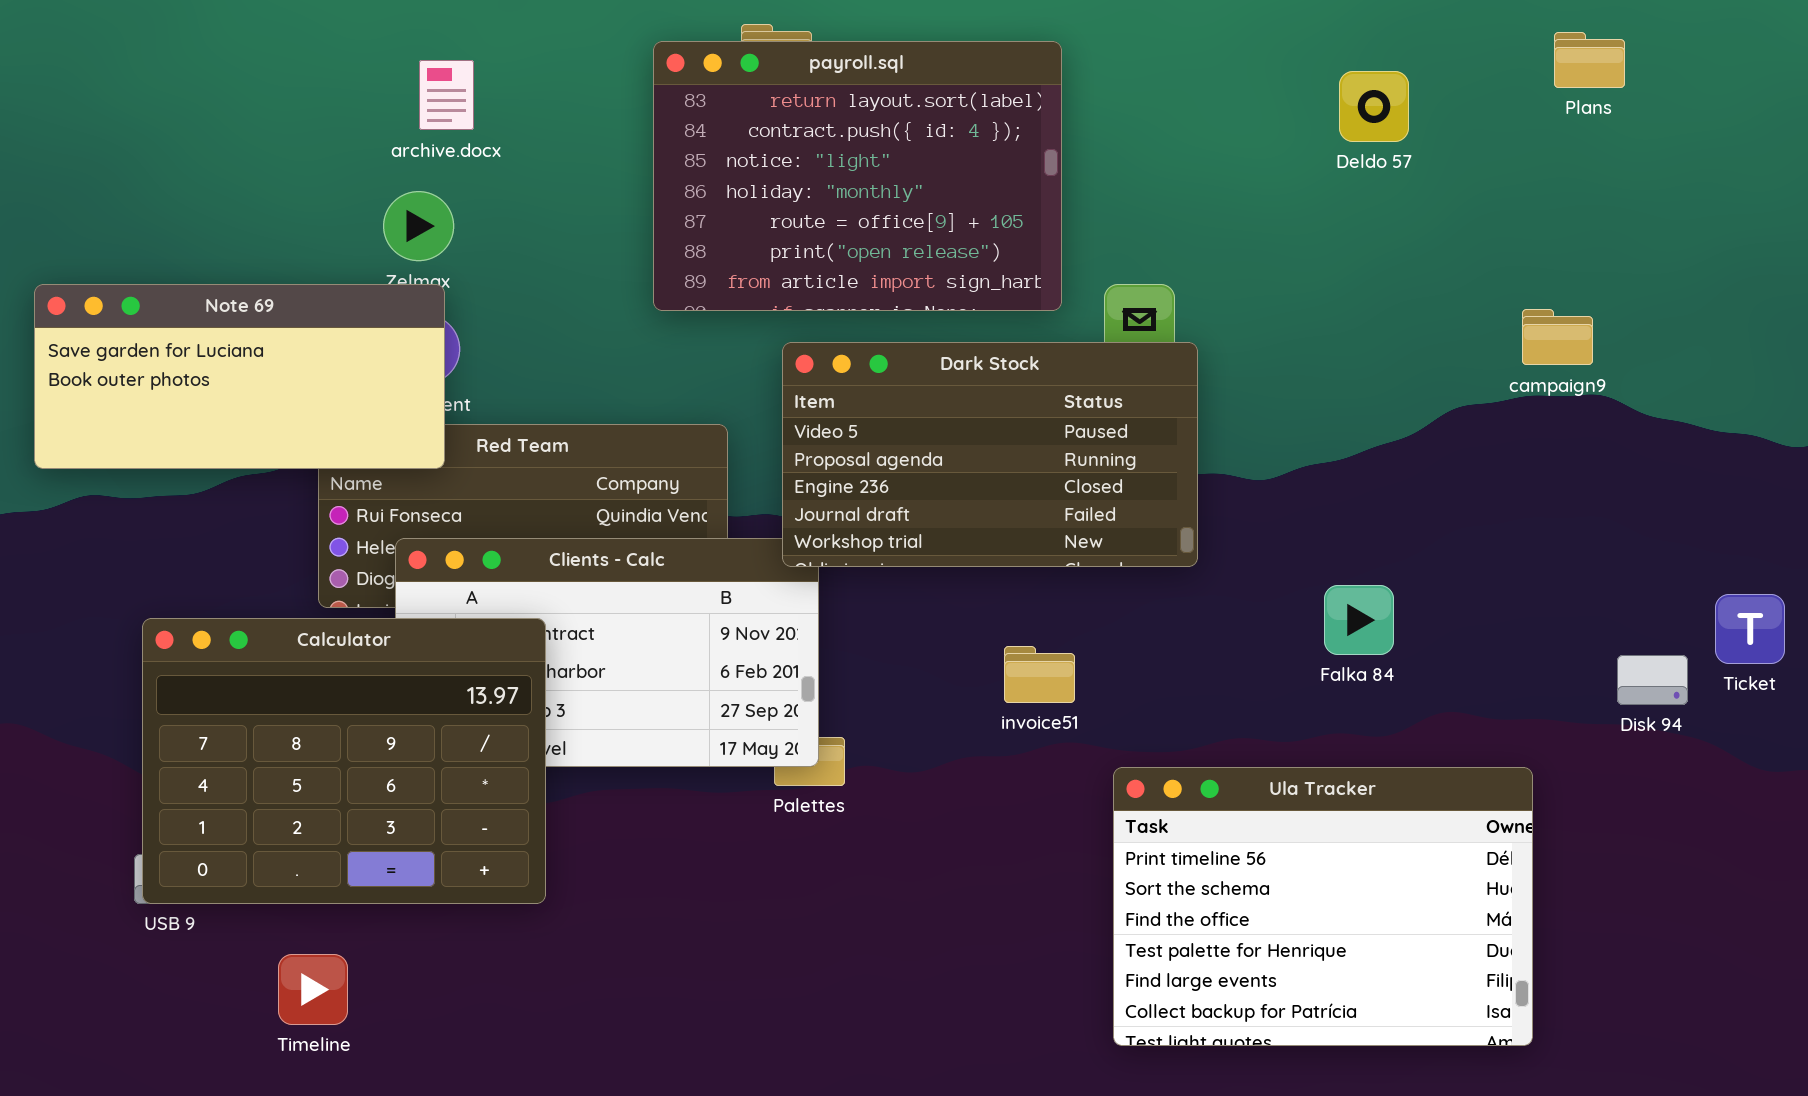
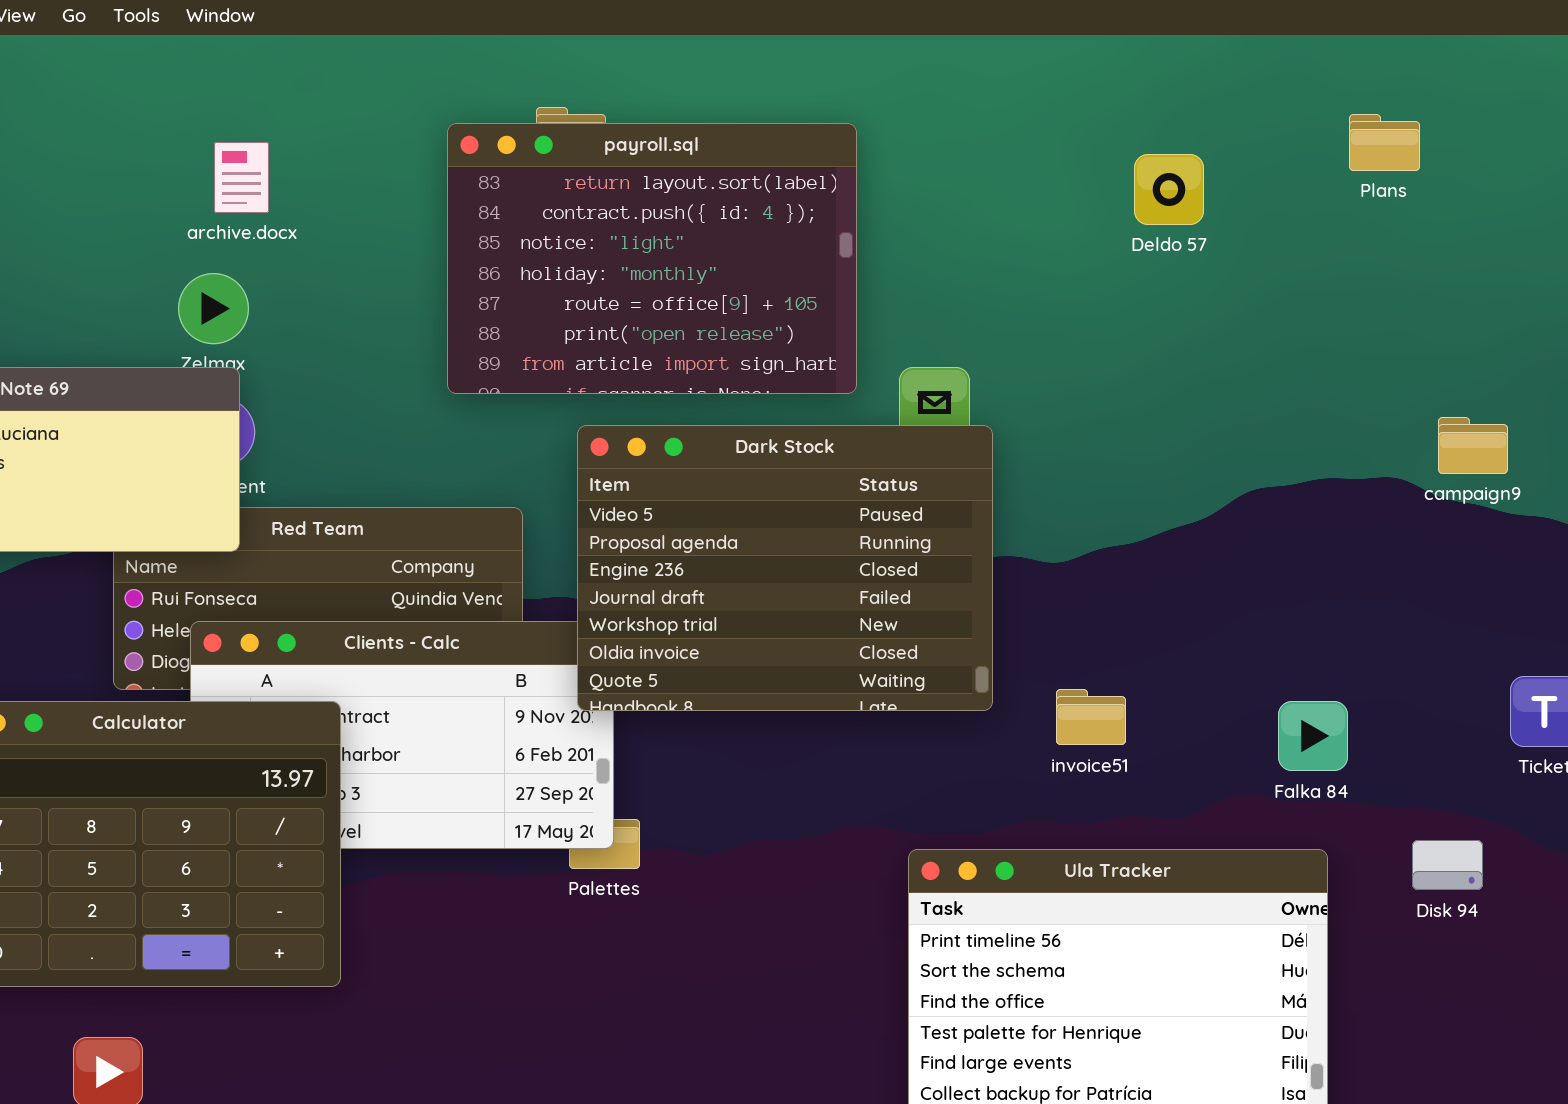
campaign9: [1522,309,1593,365] -> [1438,417,1508,474], moved
Dark Stock: [782,342,1198,567] -> [577,425,993,711], resized
Falka 84: [1324,585,1394,655] -> [1278,701,1348,771], moved
invoice51: [1004,646,1075,703] -> [1056,689,1126,745], moved
Disk 94: [1617,655,1688,705] -> [1412,840,1483,890], moved

